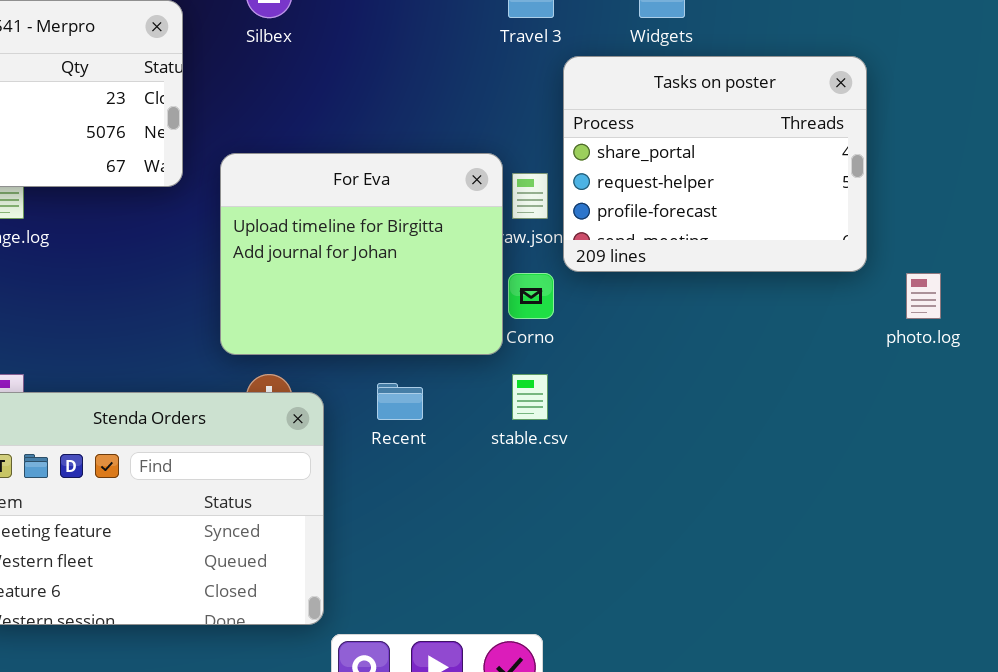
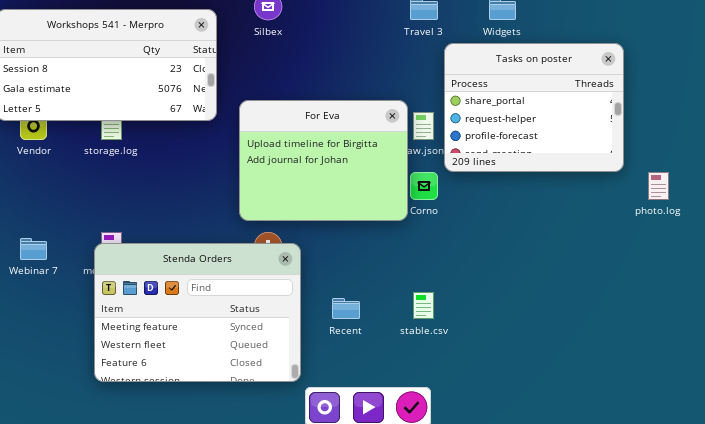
stable.csv: [512,374,548,420] -> [413,292,434,319], moved
Recent: [377,383,423,420] -> [332,298,360,319], moved

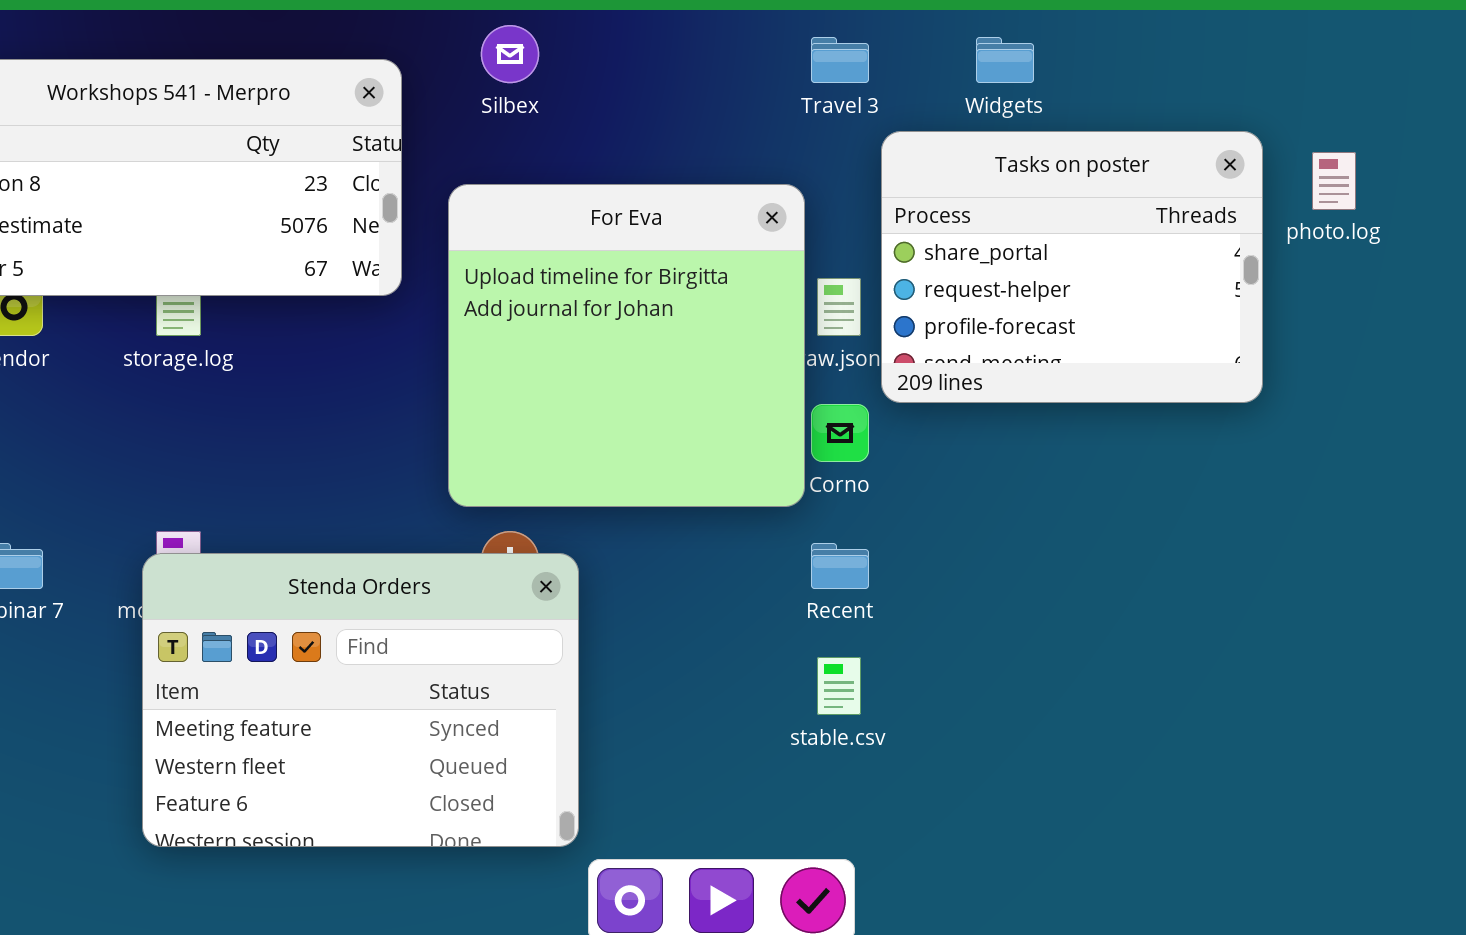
For Eva: [239,100,408,221] -> [448,184,805,507], resized
photo.log: [648,172,669,200] -> [1312,152,1356,210], moved
Recent: [332,298,360,319] -> [811,543,869,589], moved

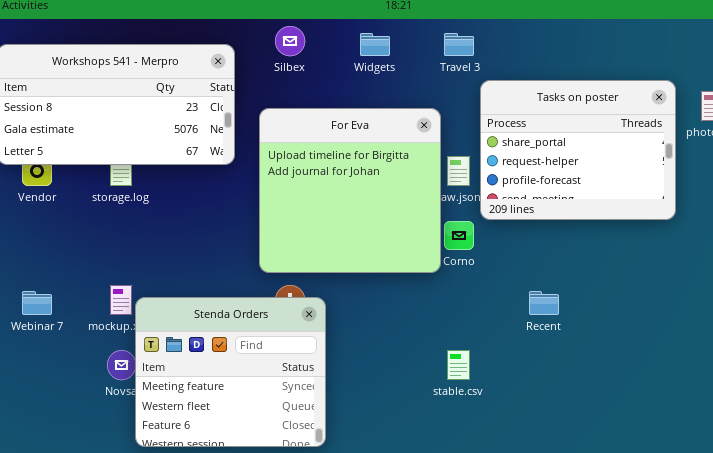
Widgets: [976,37,1034,83] -> [360,33,390,56], moved
Recent: [811,543,869,589] -> [529,291,559,315], moved
Stenda Orders: [142,553,579,847] -> [135,297,326,447], resized

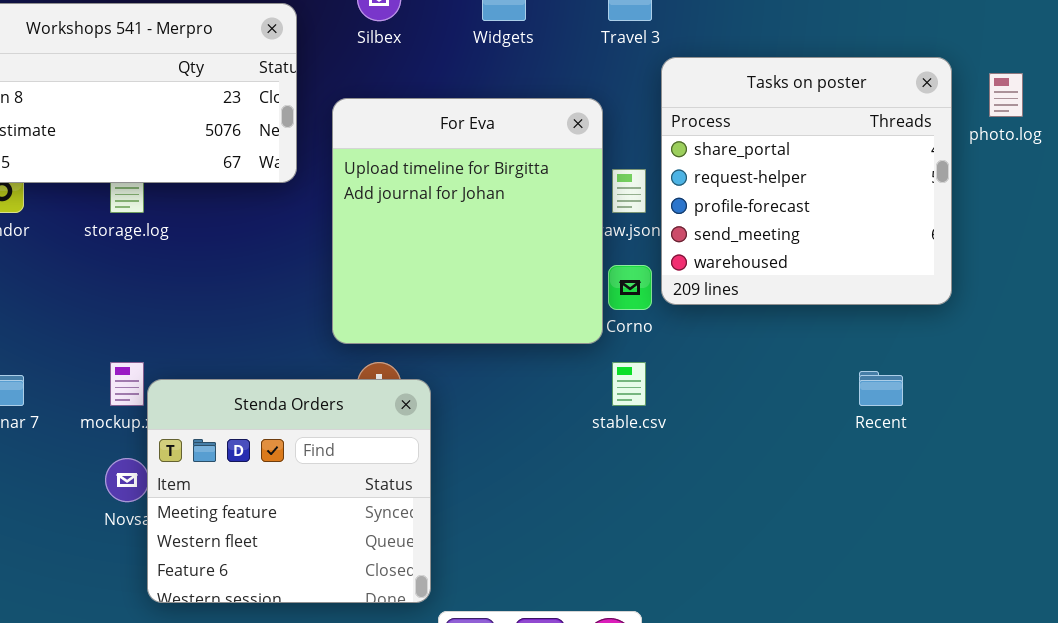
Tasks on poster: [480,80,676,220] -> [661,57,952,305], resized
Recent: [529,291,559,315] -> [859,371,903,406], moved
stable.csv: [447,350,470,380] -> [612,362,646,406], moved

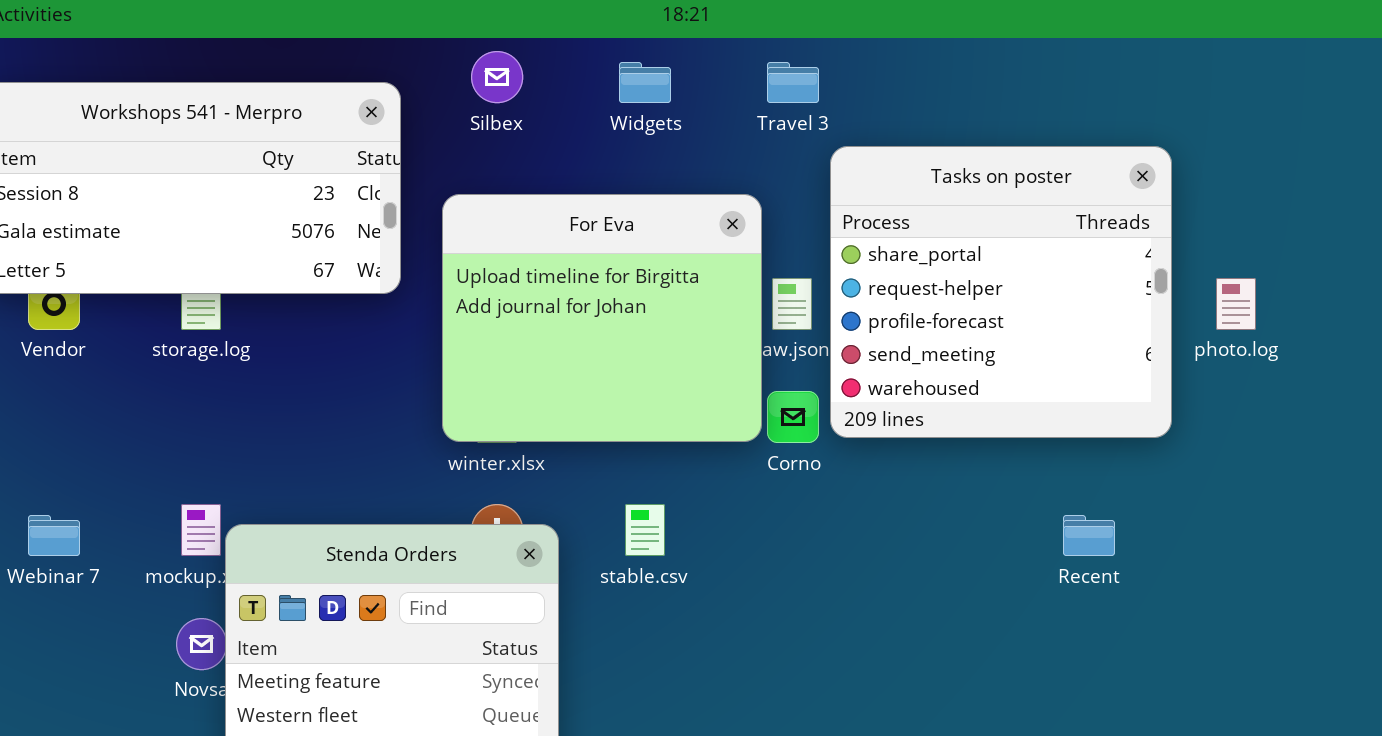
photo.log: [989,73,1023,117] -> [1216,278,1256,330], moved
For Eva: [332,98,603,344] -> [442,194,762,442], resized
stable.csv: [612,362,646,406] -> [625,504,665,556], moved

